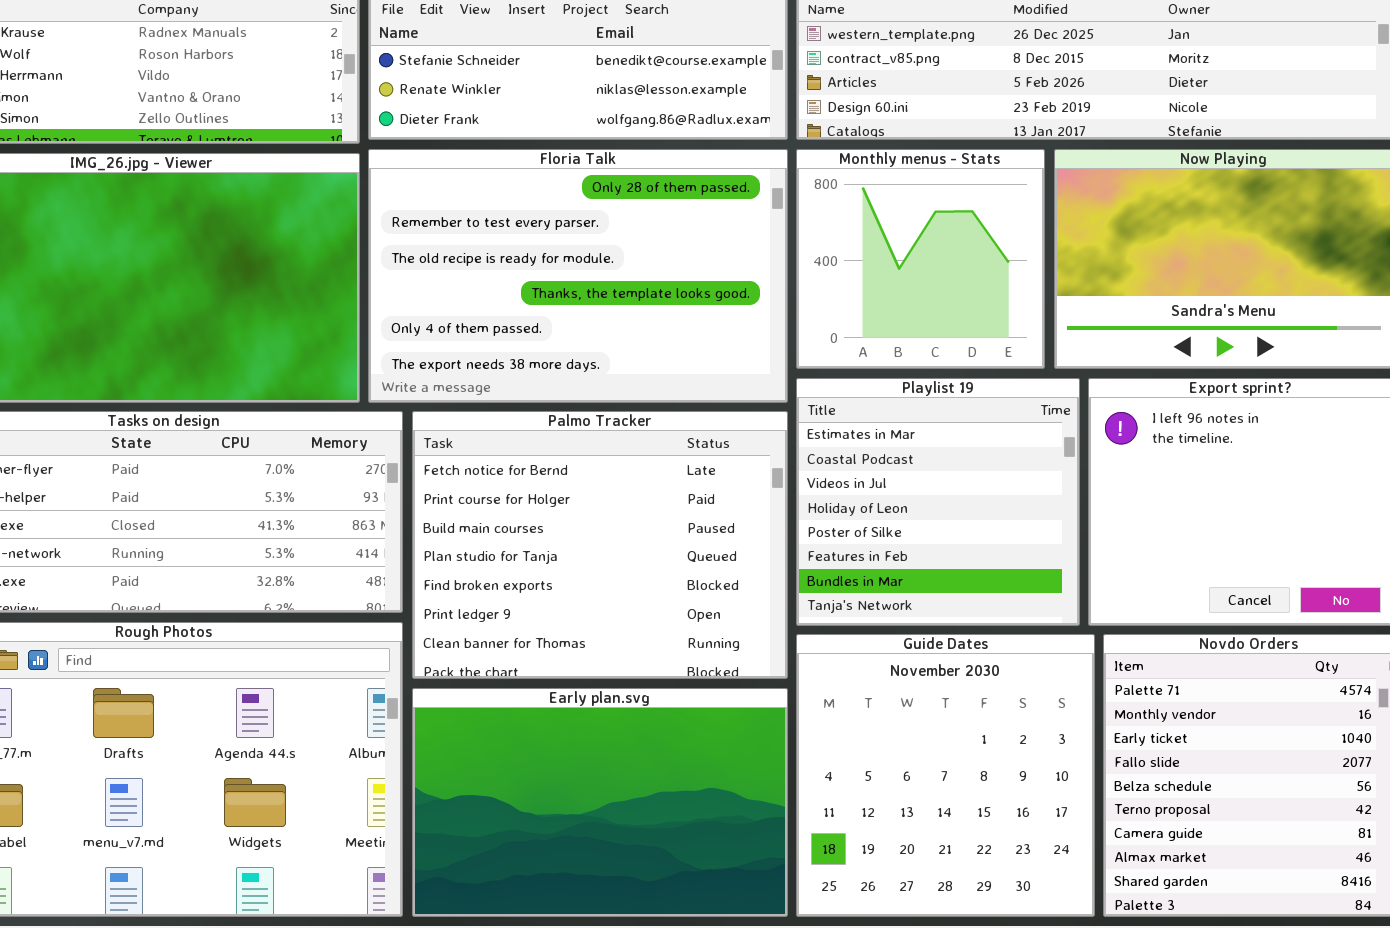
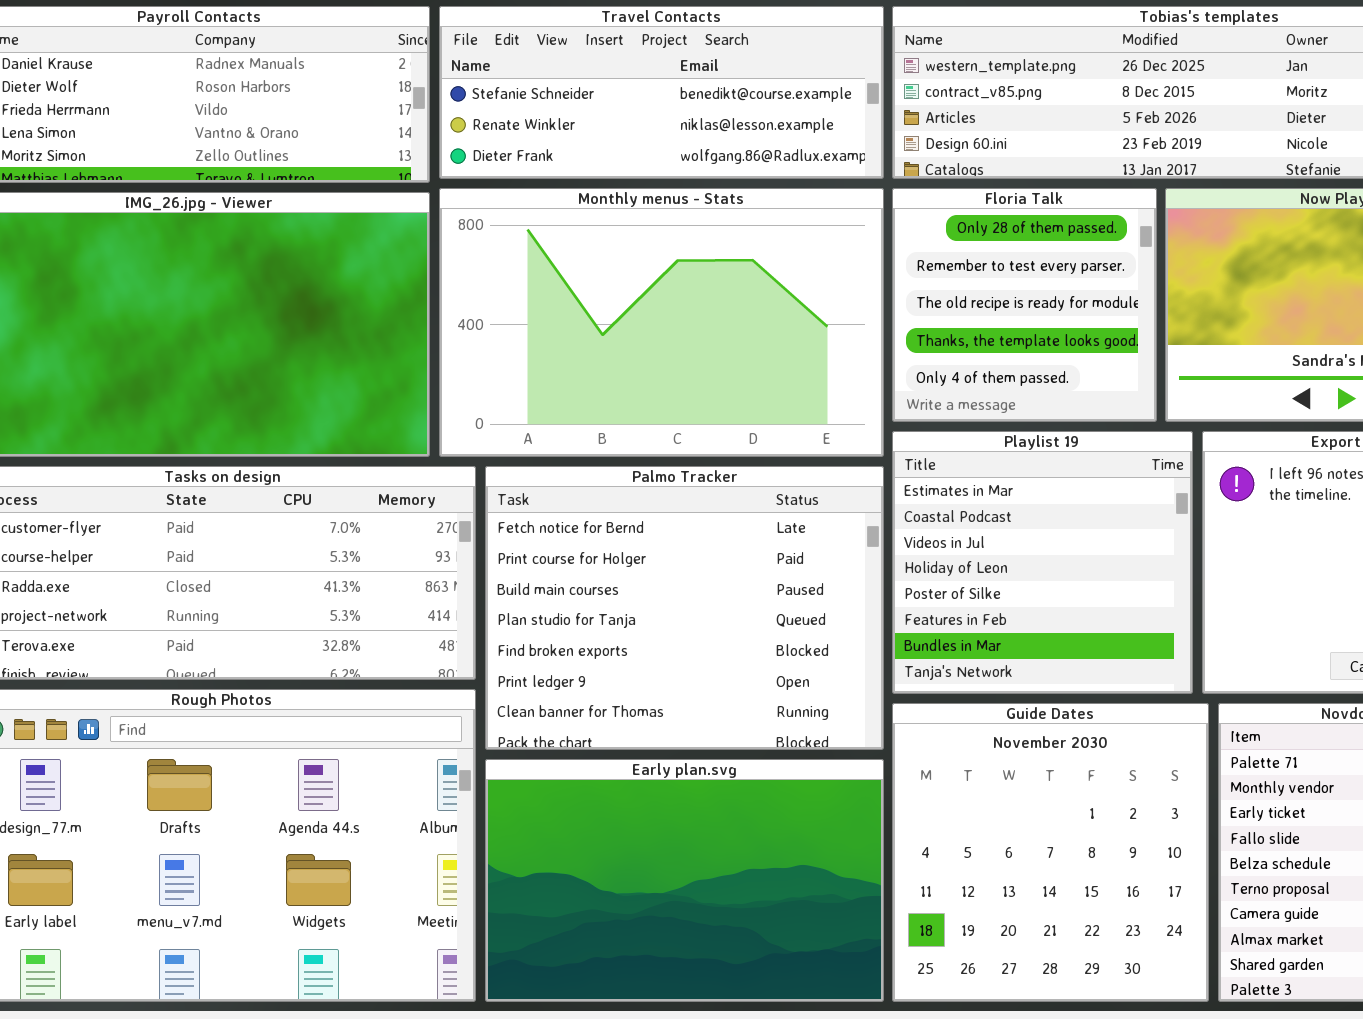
Floria Talk: [368,149,788,403] -> [892,188,1157,422], moved, resized
Monthly menus - Stats: [796,149,1045,369] -> [439,188,884,457], moved, resized

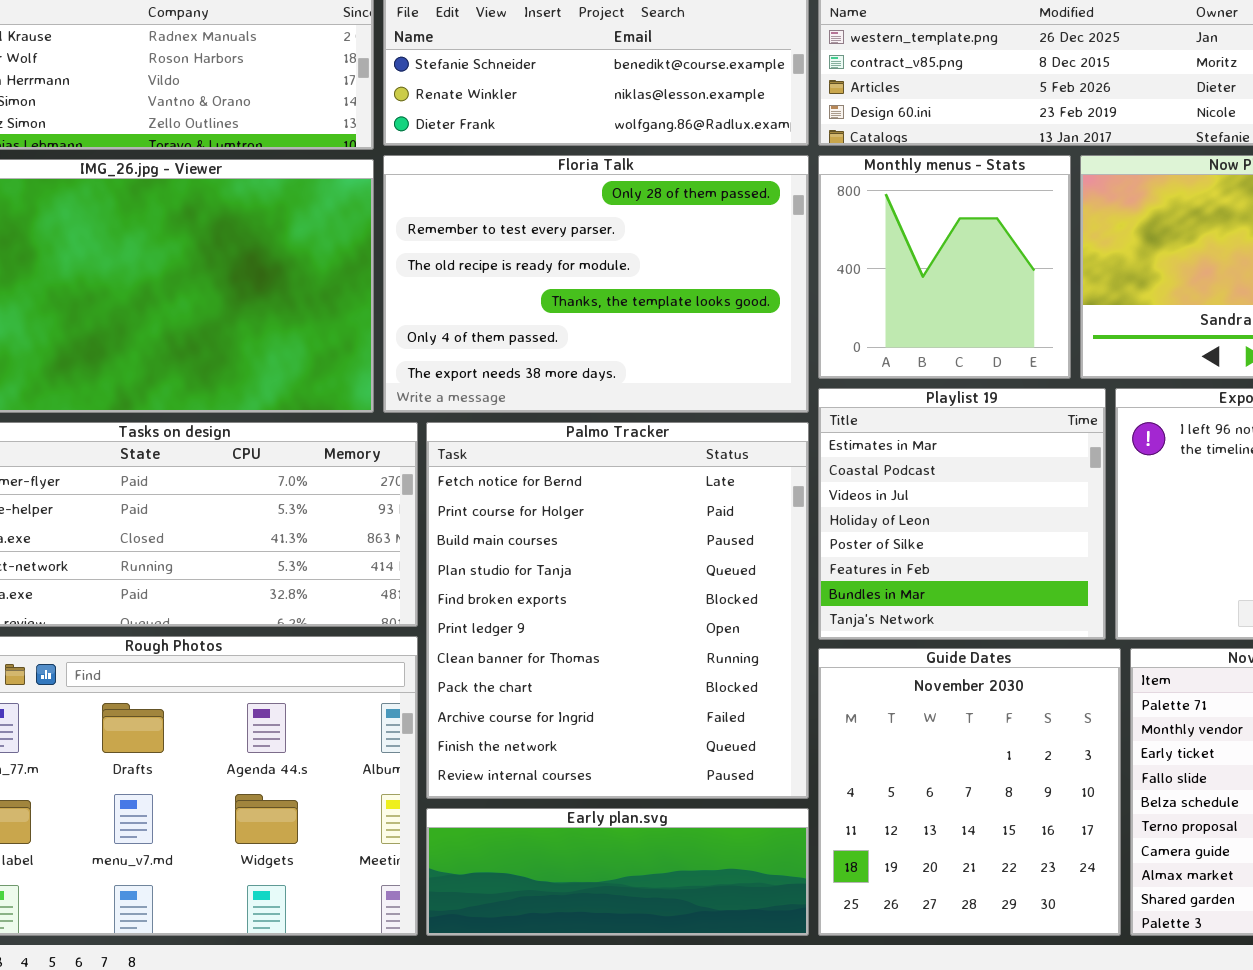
Monthly menus - Stats: [439,188,884,457] -> [818,155,1071,379], moved, resized
Floria Talk: [892,188,1157,422] -> [383,155,809,413], moved, resized
Palmo Tracker: [485,466,884,750] -> [426,422,809,799], resized
Early plan.svg: [485,759,884,1002] -> [426,808,809,936], resized

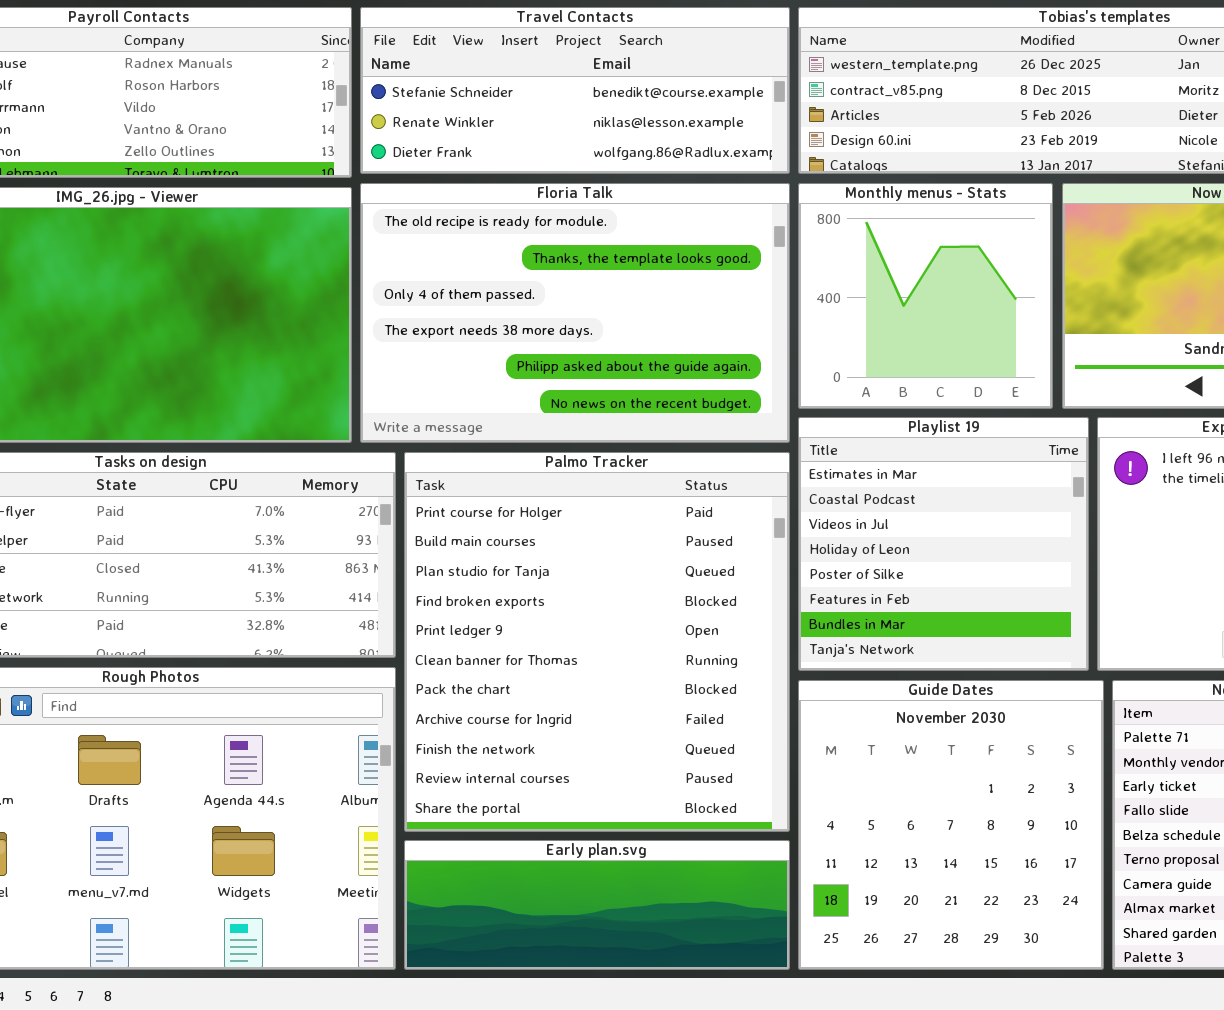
Floria Talk: [383,155,809,413] -> [360,183,790,443], scrolled down 2 rows
Palmo Tracker: [426,422,809,799] -> [404,452,790,832], scrolled down 1 row

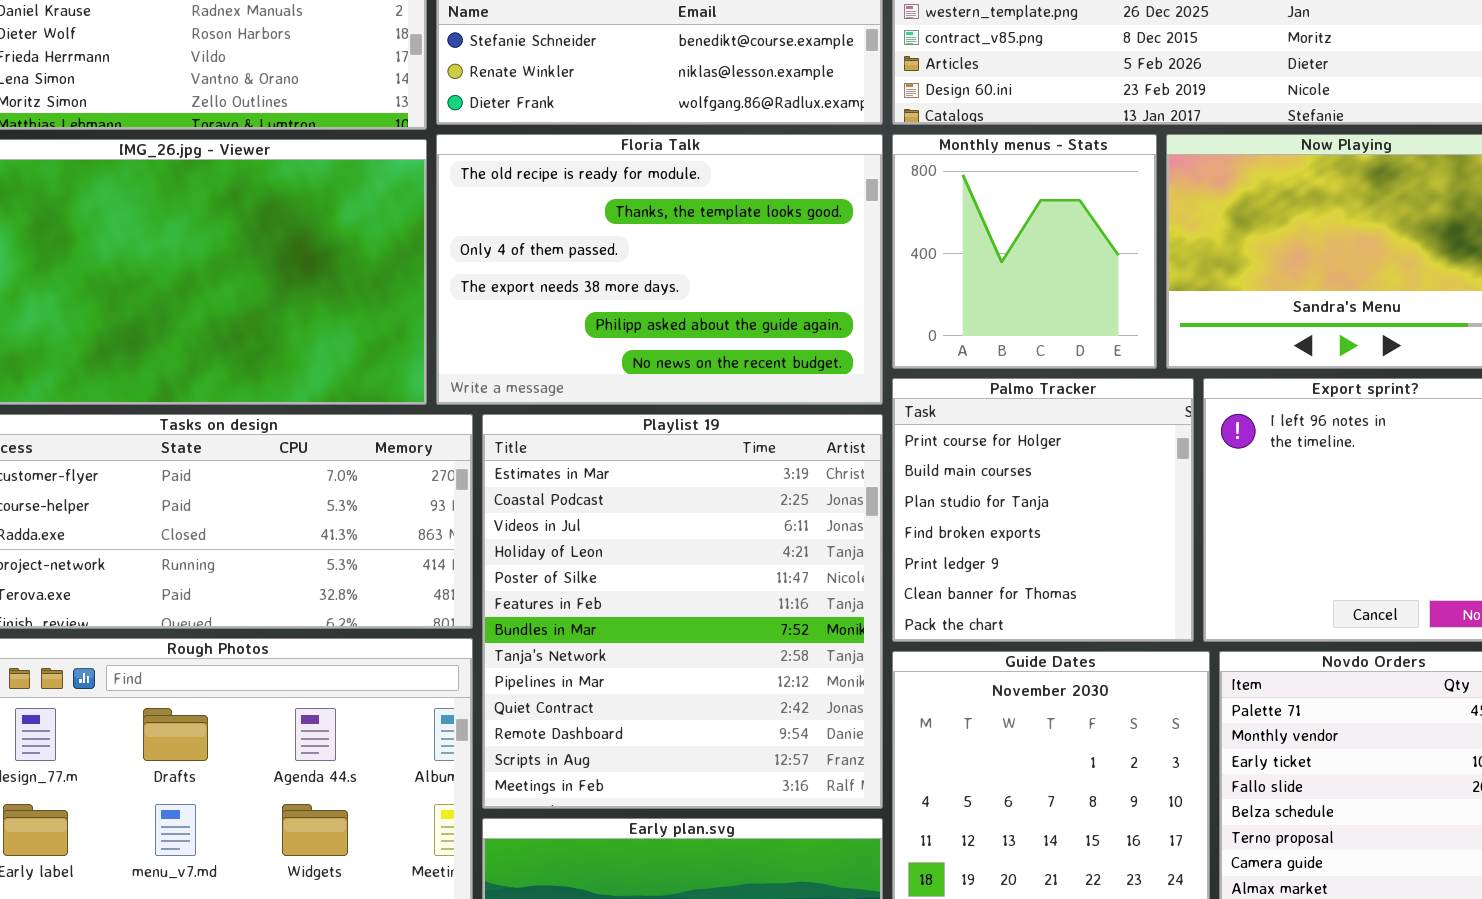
Playlist 19: [798,417,1089,671] -> [482,414,883,809], moved, resized
Palmo Tracker: [404,452,790,832] -> [892,378,1194,642], moved, resized

